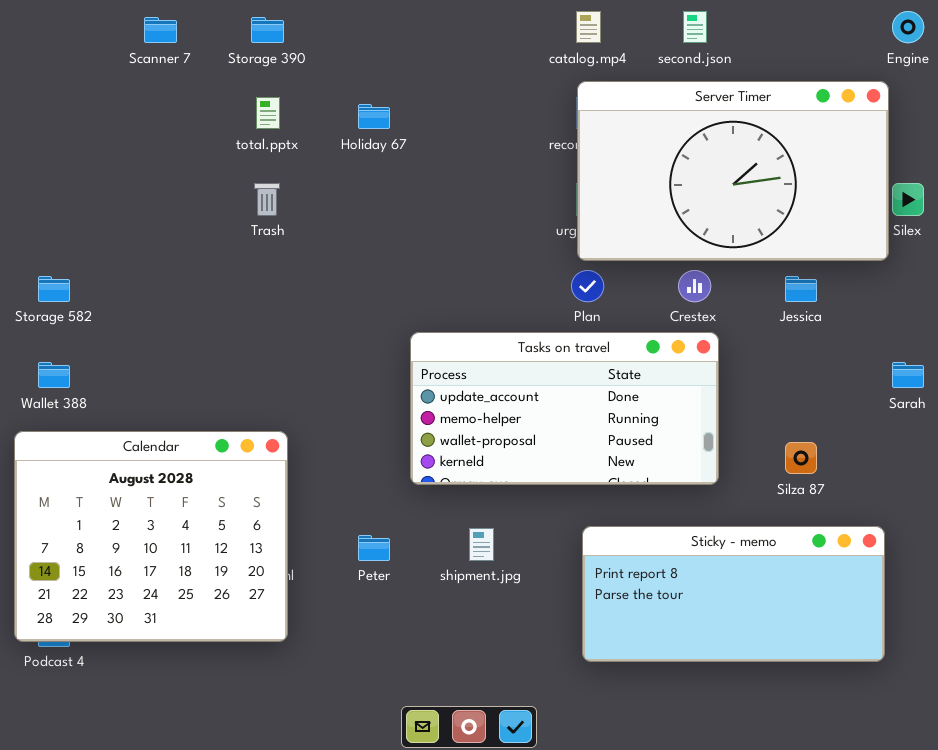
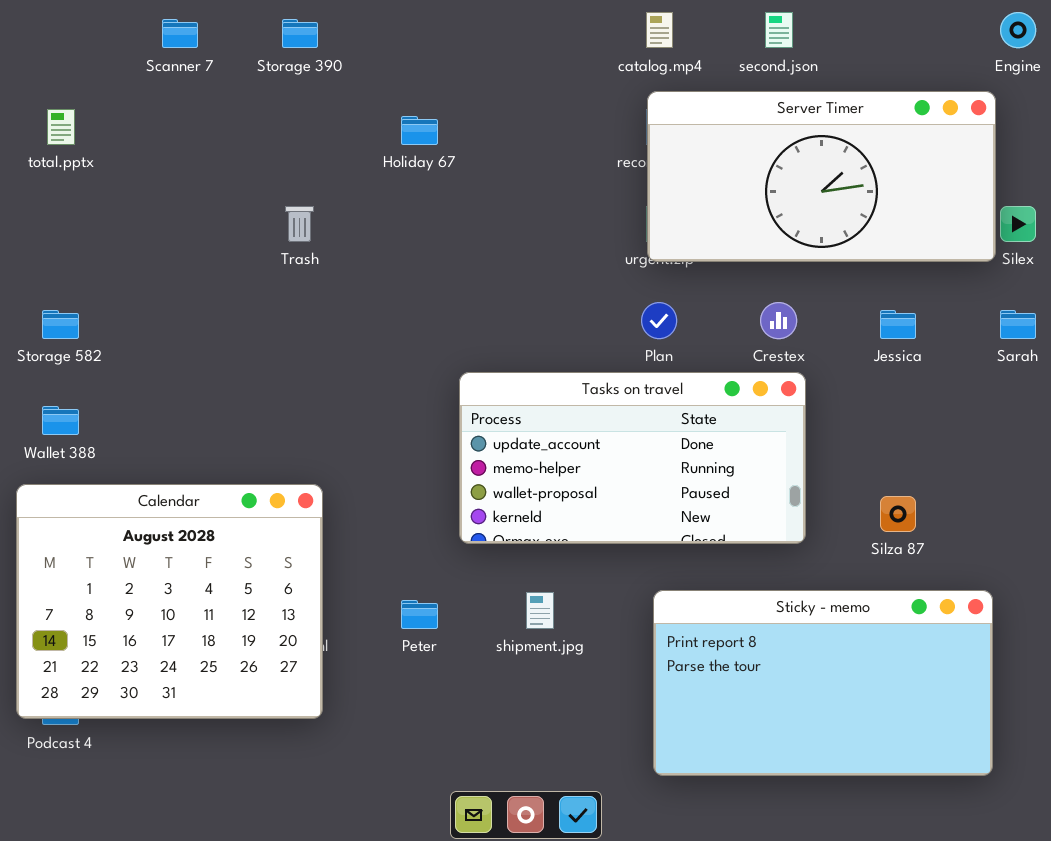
Server Timer: [577,81,889,261] -> [647,91,996,262], resized
total.pptx: [256,97,280,129] -> [47,109,75,145], moved
Sarah: [892,362,924,388] -> [1000,310,1036,339], moved
Sticky - memo: [582,526,885,662] -> [653,590,993,776], resized

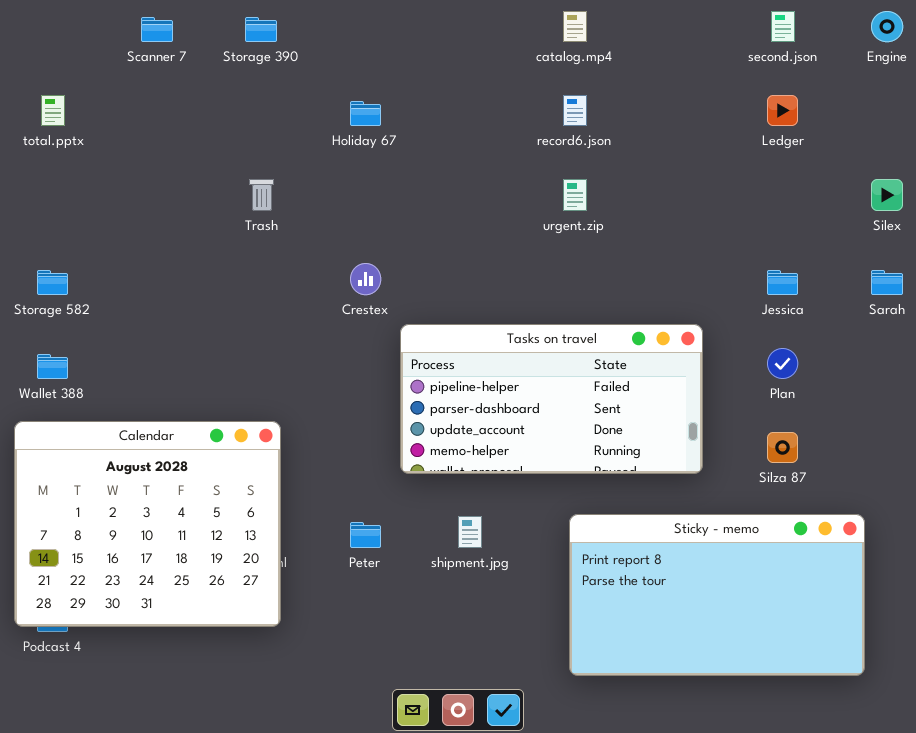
second.json: [765,12,793,48] -> [771,11,795,42], moved
Server Timer: [647,91,996,262] -> none, closed
Plan: [641,302,677,339] -> [767,348,798,379], moved
Crestex: [760,302,797,339] -> [350,263,381,295], moved
Tasks on travel: [459,372,806,544] -> [400,324,703,474], scrolled up 2 rows

